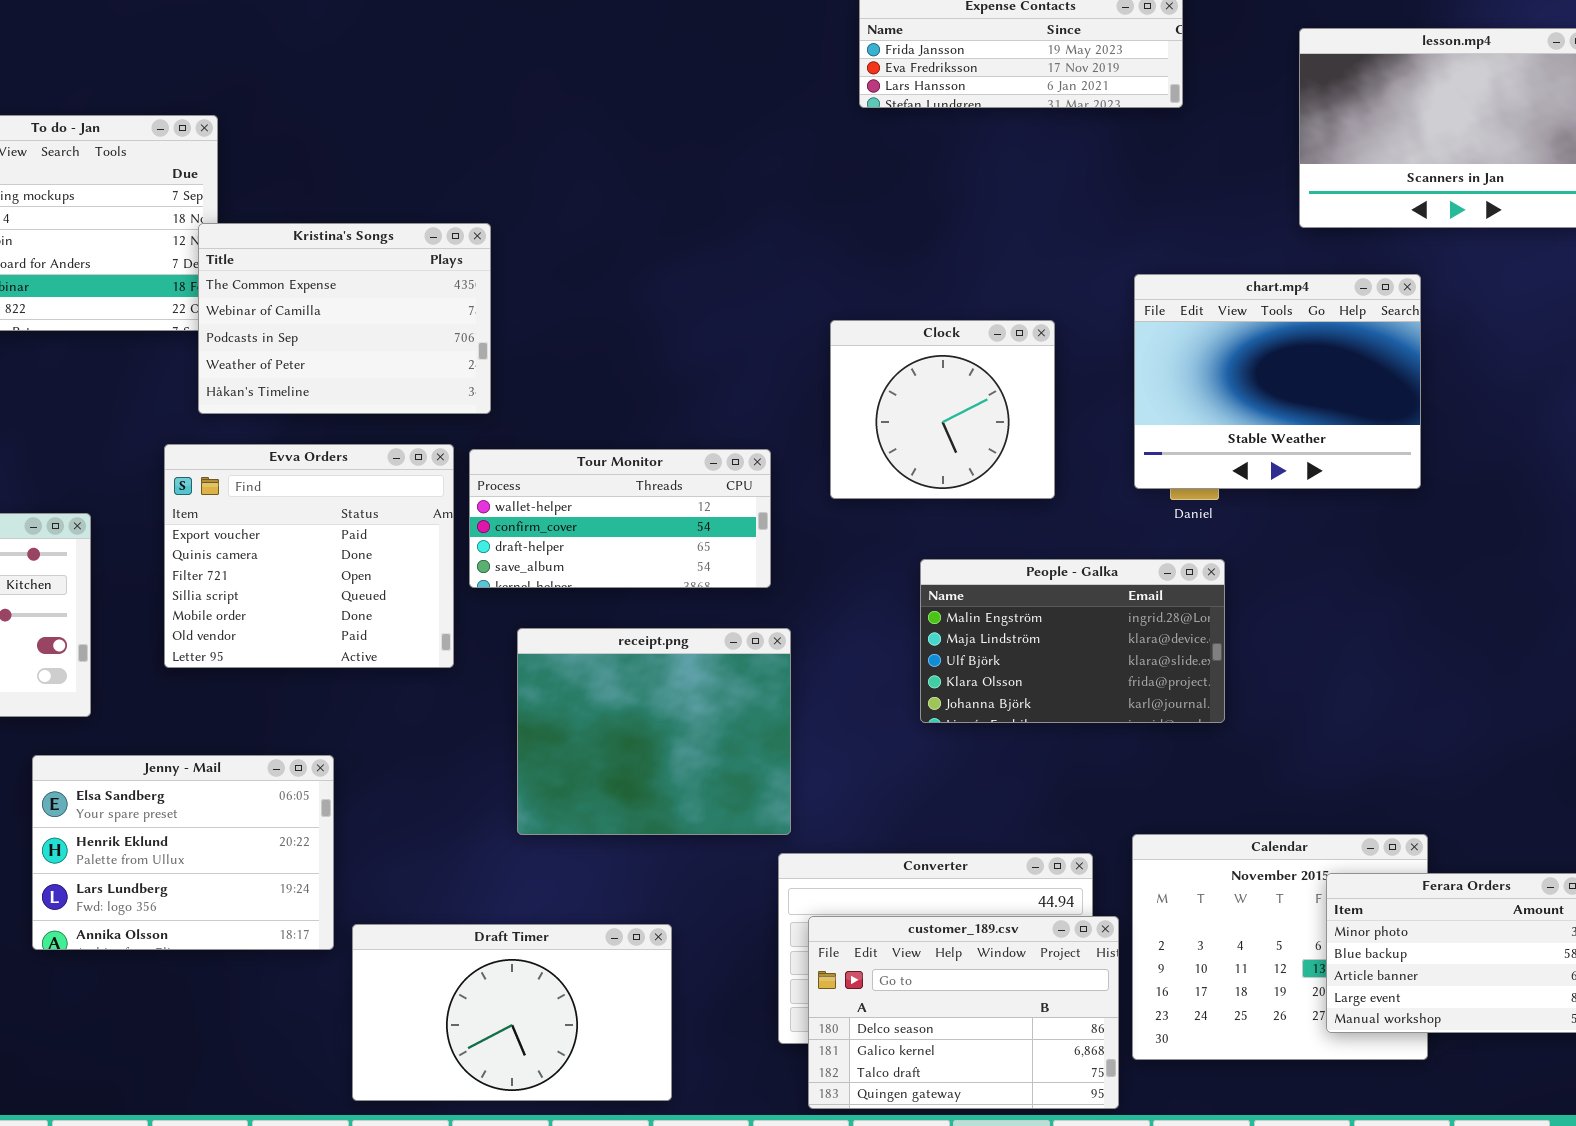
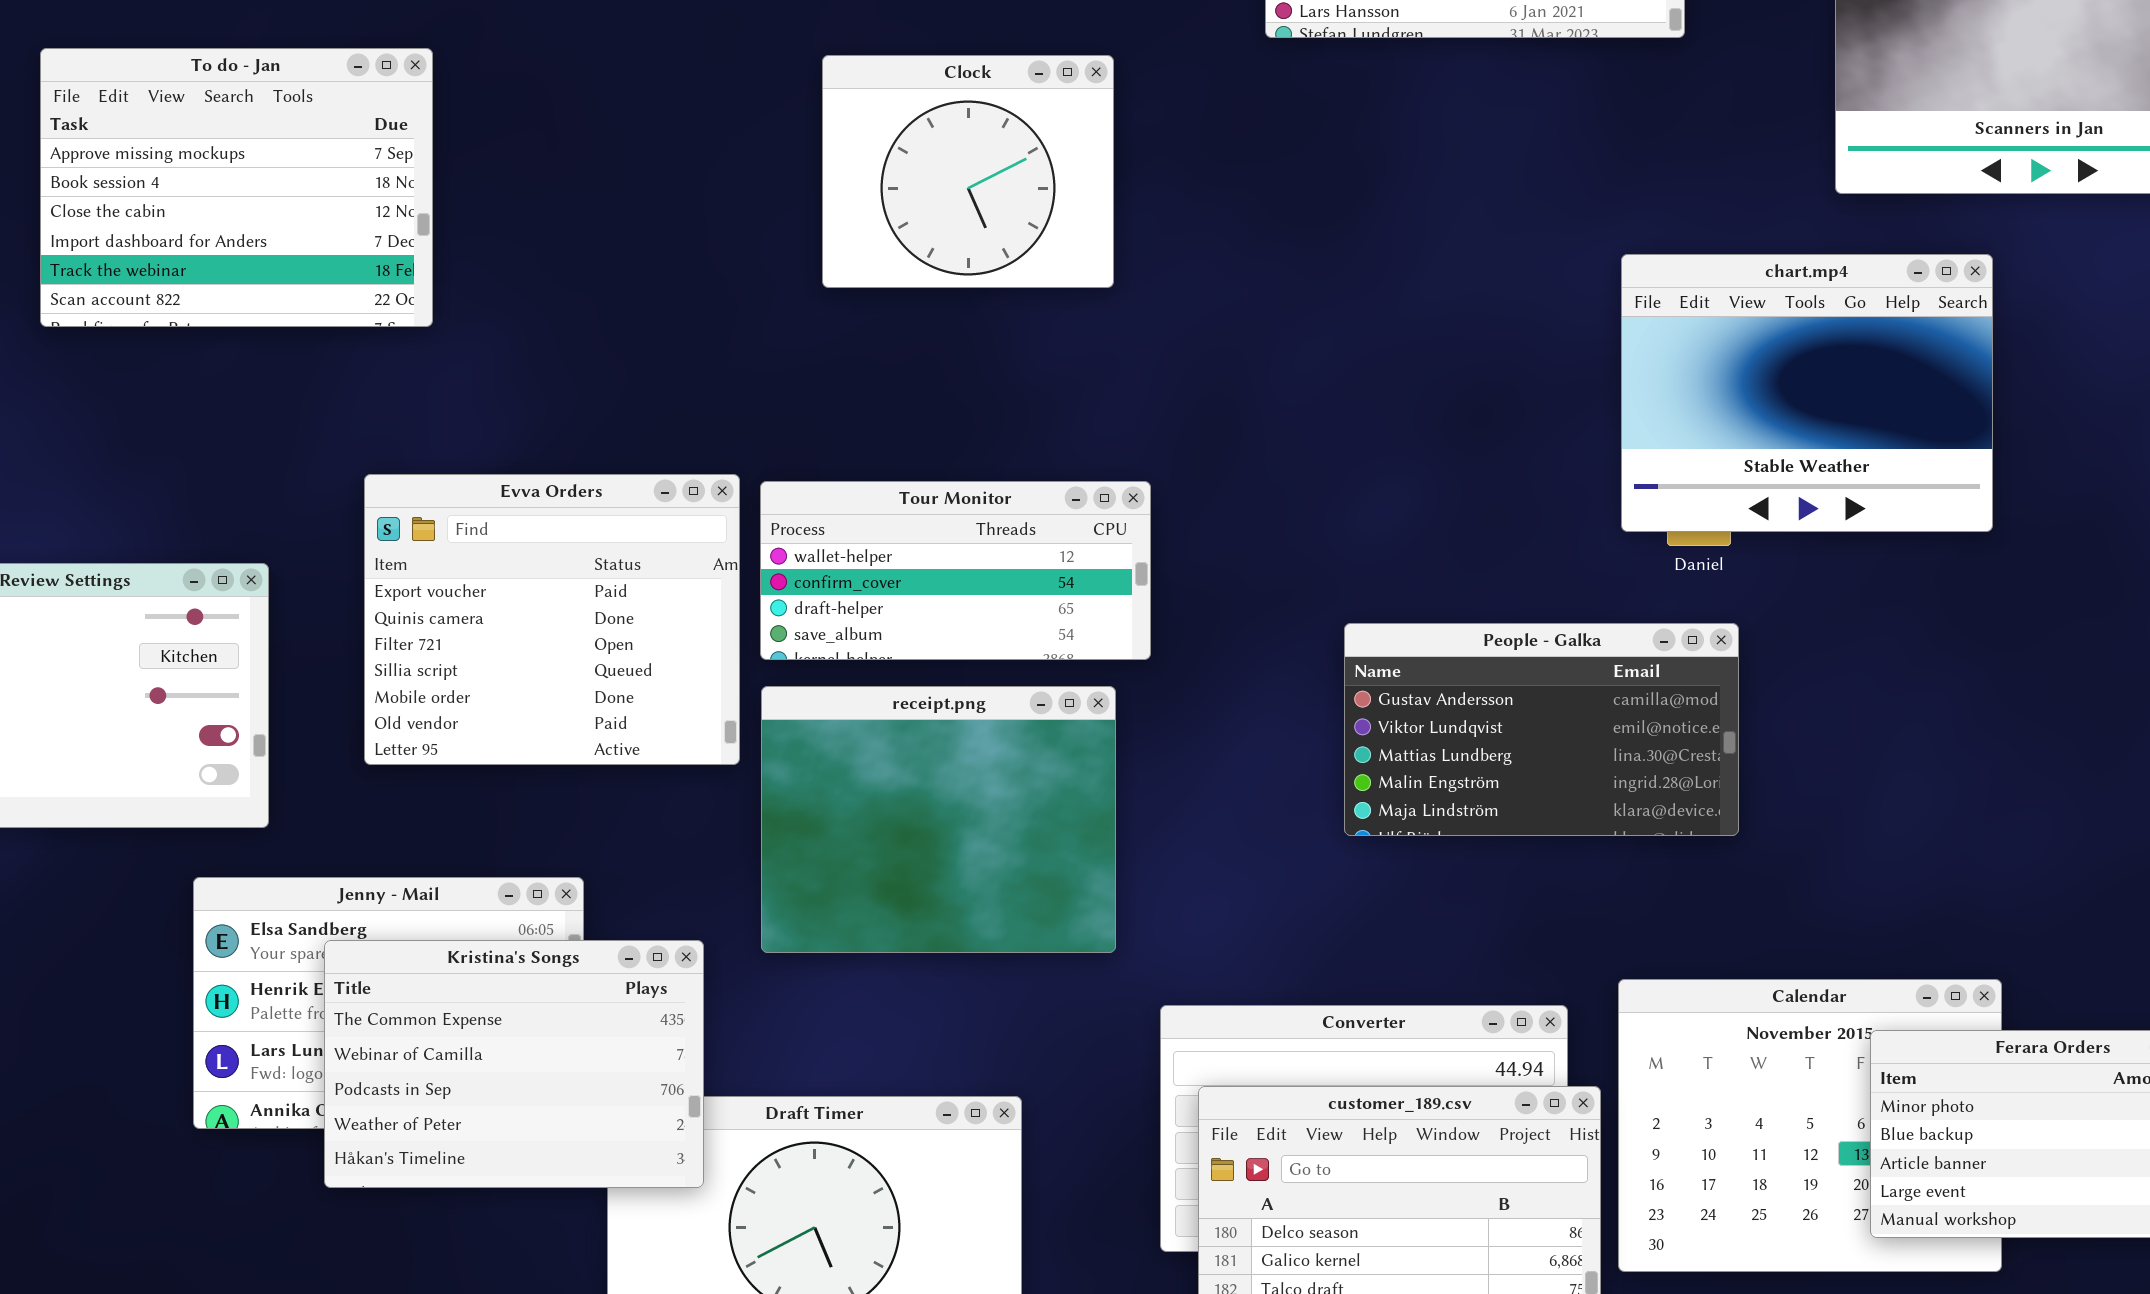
Kristina's Songs: [198,223,491,414] -> [324,940,704,1188], moved
Clock: [830,320,1055,499] -> [822,55,1114,288], moved
People - Galka: [920,559,1225,723] -> [1344,623,1739,836], scrolled up 3 rows
receipt.png: [517,628,791,835] -> [761,686,1116,953], moved

